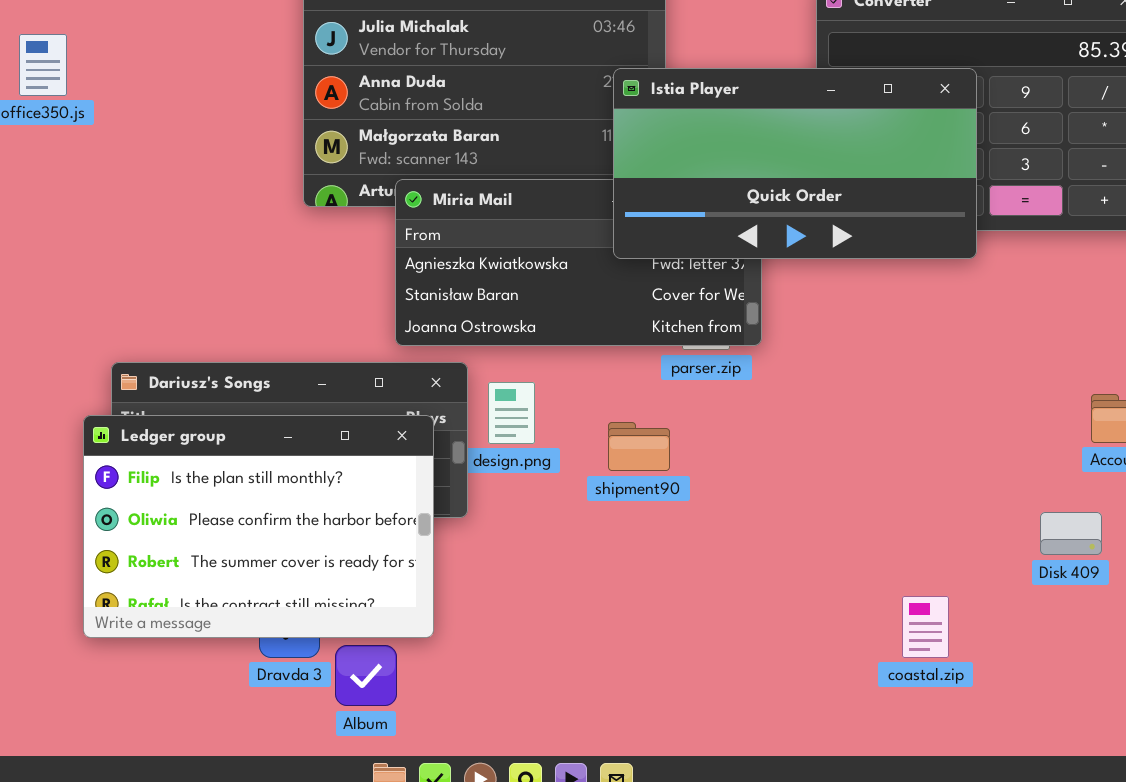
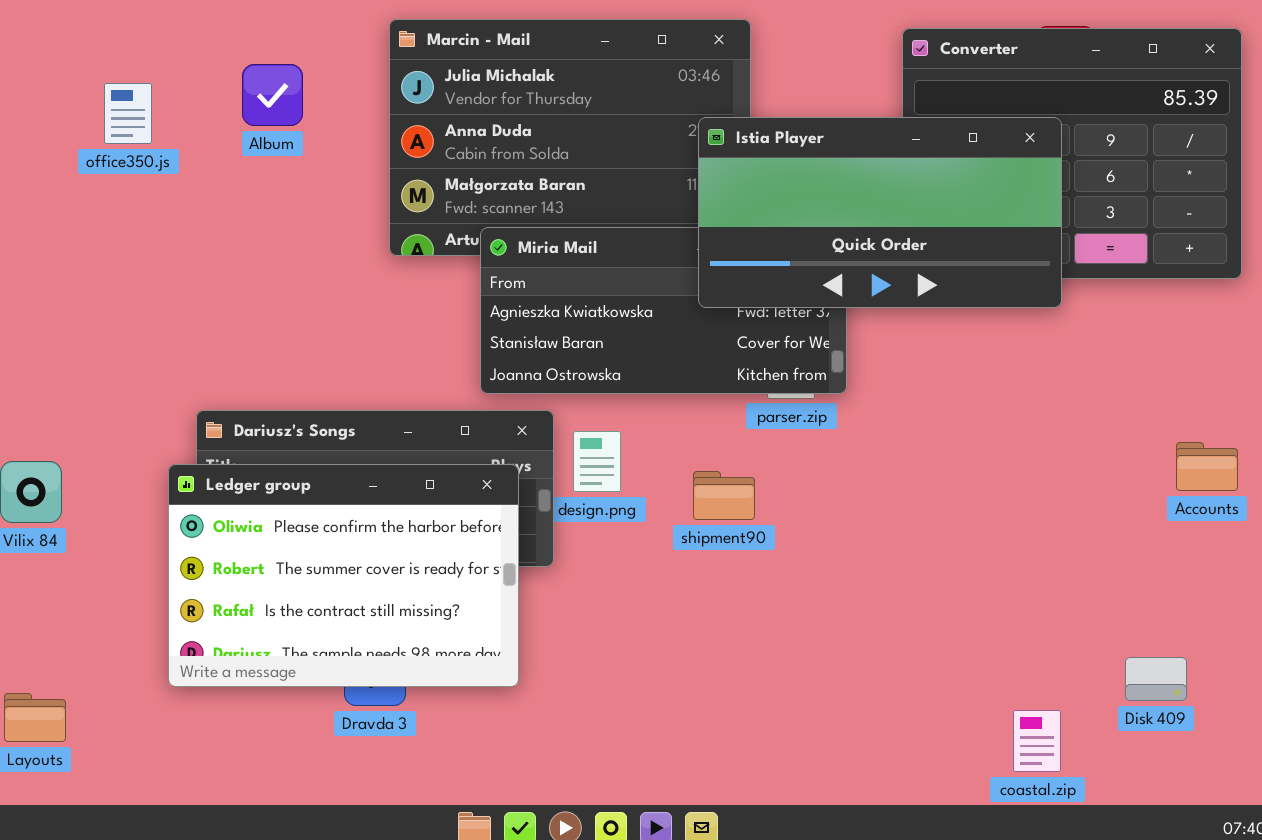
Ledger group: [83,415,434,638] -> [168,464,519,687], scrolled down 1 row
Disk 409: [1040,512,1102,555] -> [1125,657,1187,701], moved
coastal.zip: [902,596,949,658] -> [1013,710,1061,772], moved
Album: [335,645,397,706] -> [242,64,303,126], moved

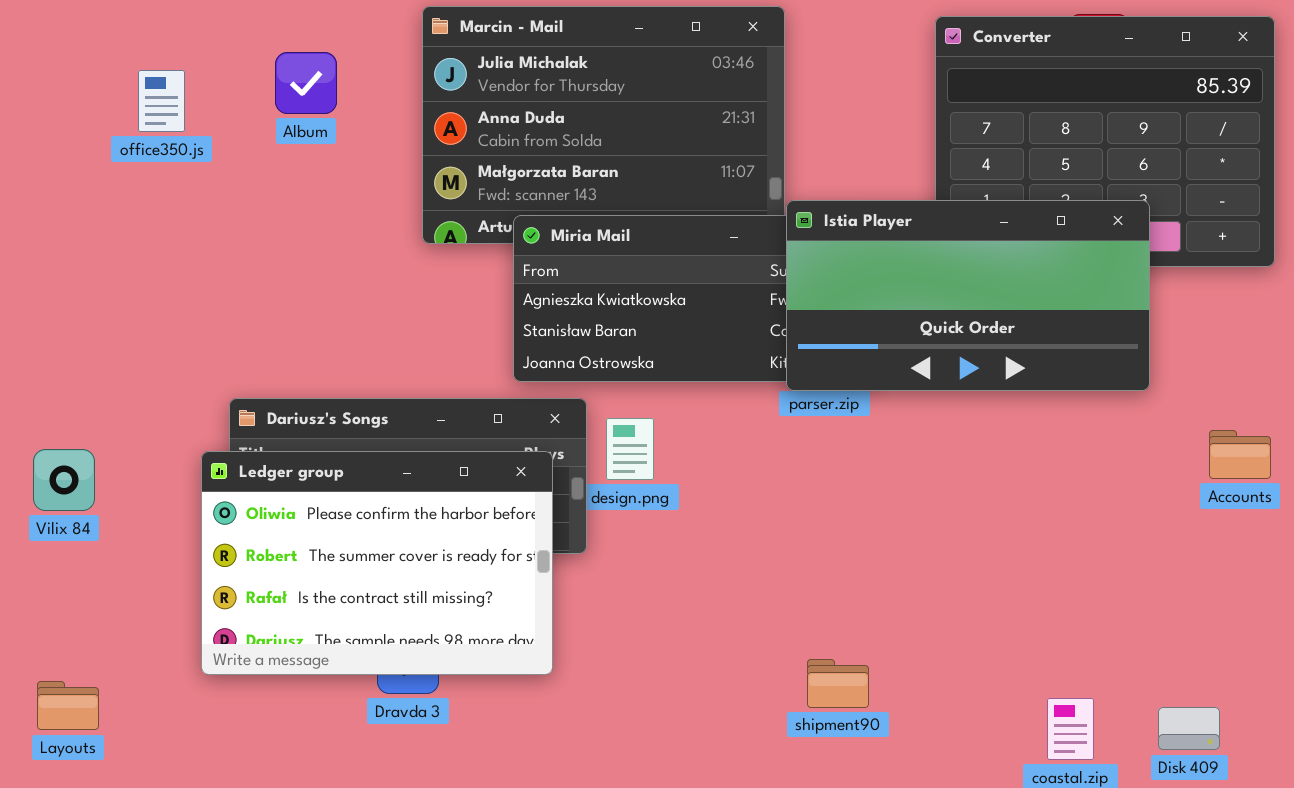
Istia Player: [698,117,1062,308] -> [786,200,1150,391], moved
shipment90: [693,471,755,520] -> [807,659,869,708], moved
Disk 409: [1125,657,1187,701] -> [1158,707,1220,750], moved

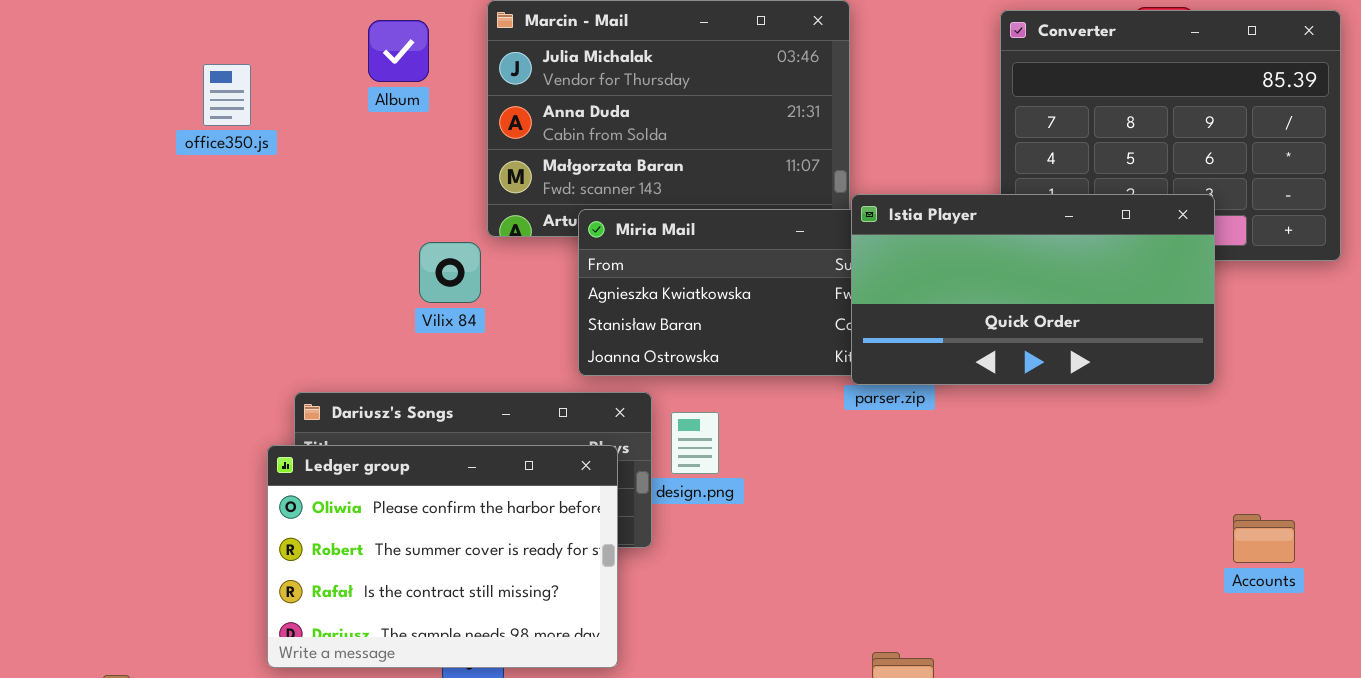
Album: [275,52,337,114] -> [368,20,429,82], moved
Accounts: [1209,430,1271,479] -> [1233,514,1295,563], moved
Vilix 84: [33,449,95,511] -> [419,242,481,303], moved

